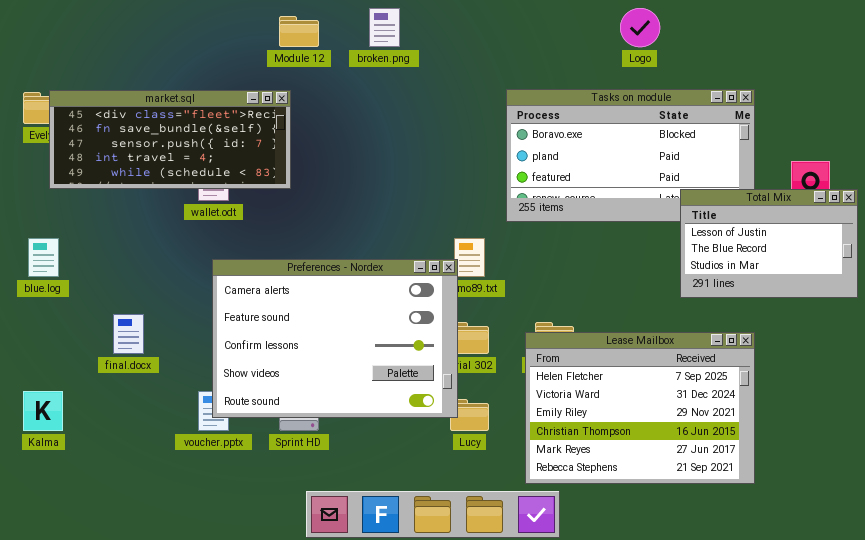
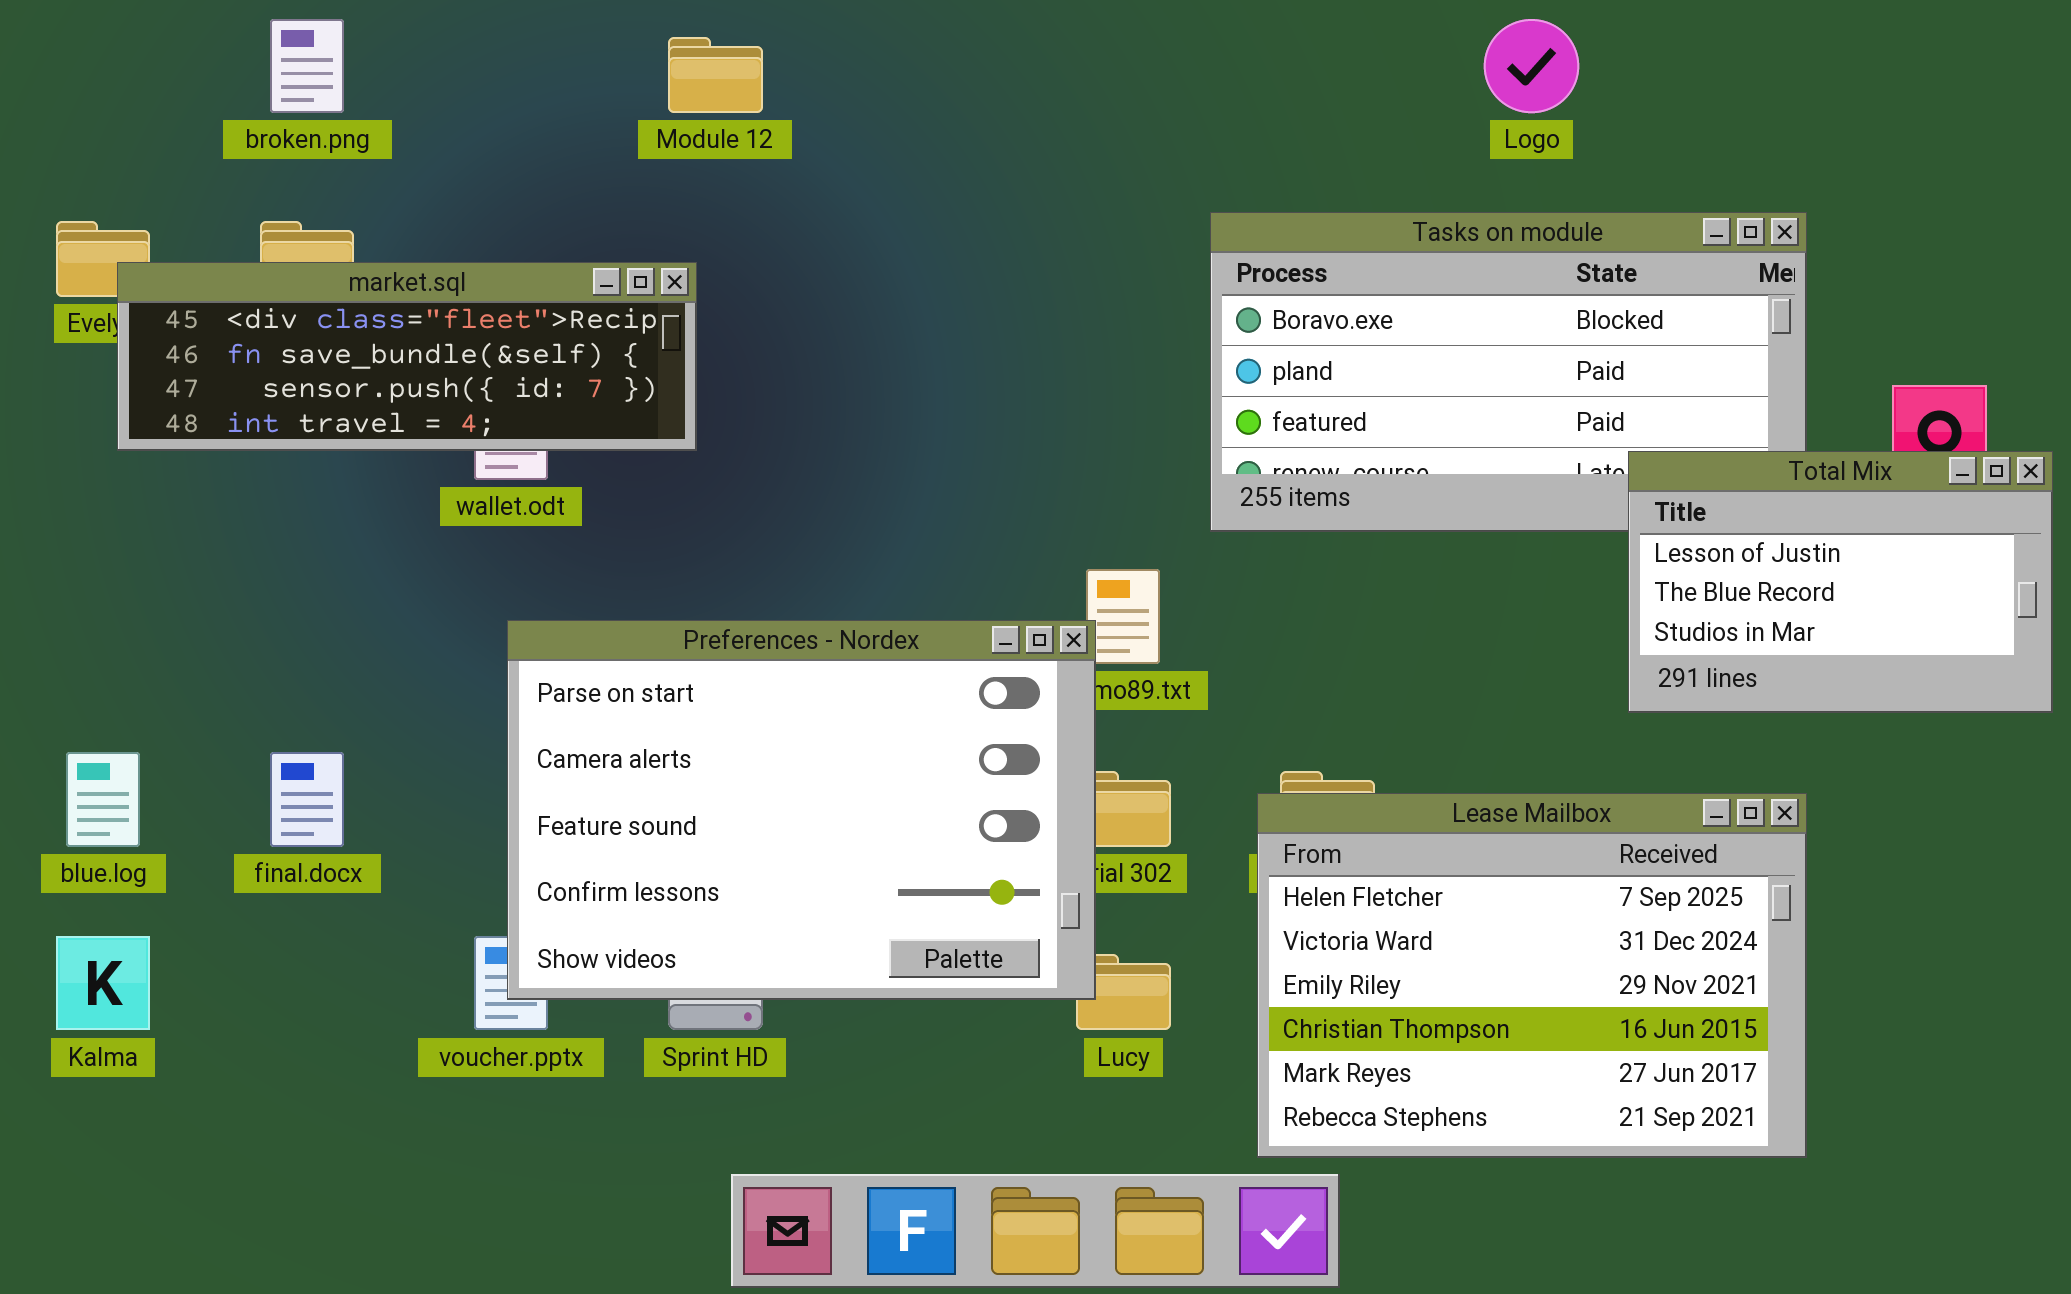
broken.png: [369,8,400,47] -> [270,19,344,113], moved
market.sql: [49,90,291,189] -> [117,262,697,451], resized
blue.log: [28,238,59,277] -> [66,752,140,847], moved
Preferences - Nordex: [212,259,458,418] -> [507,620,1096,1000], scrolled up 1 row

